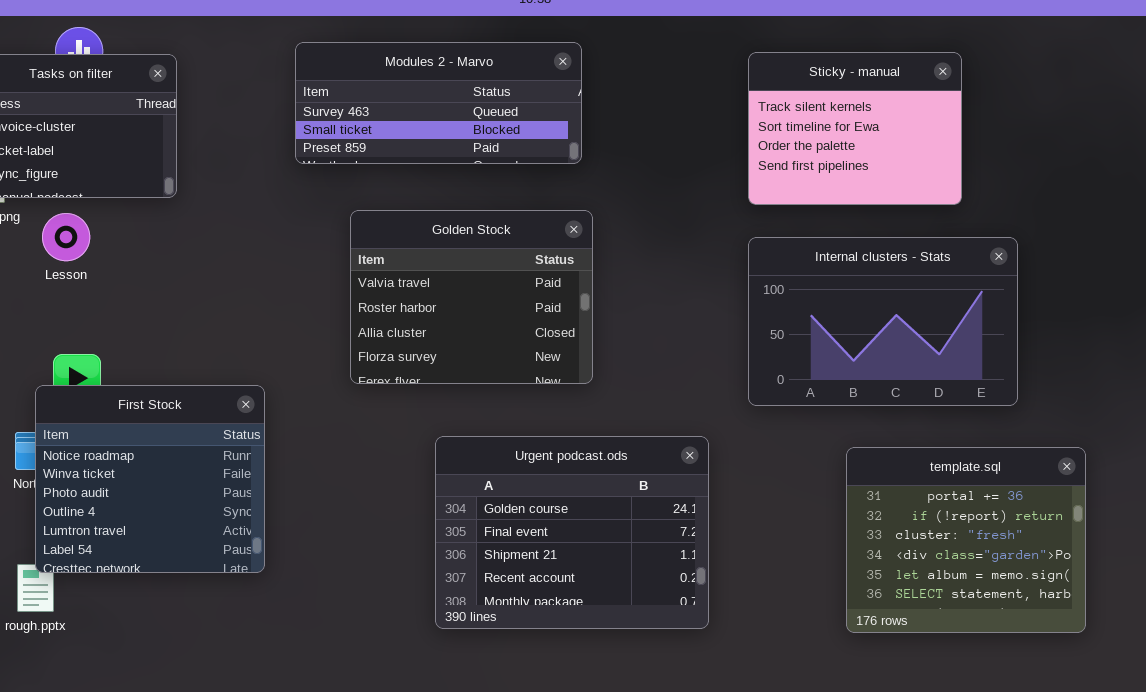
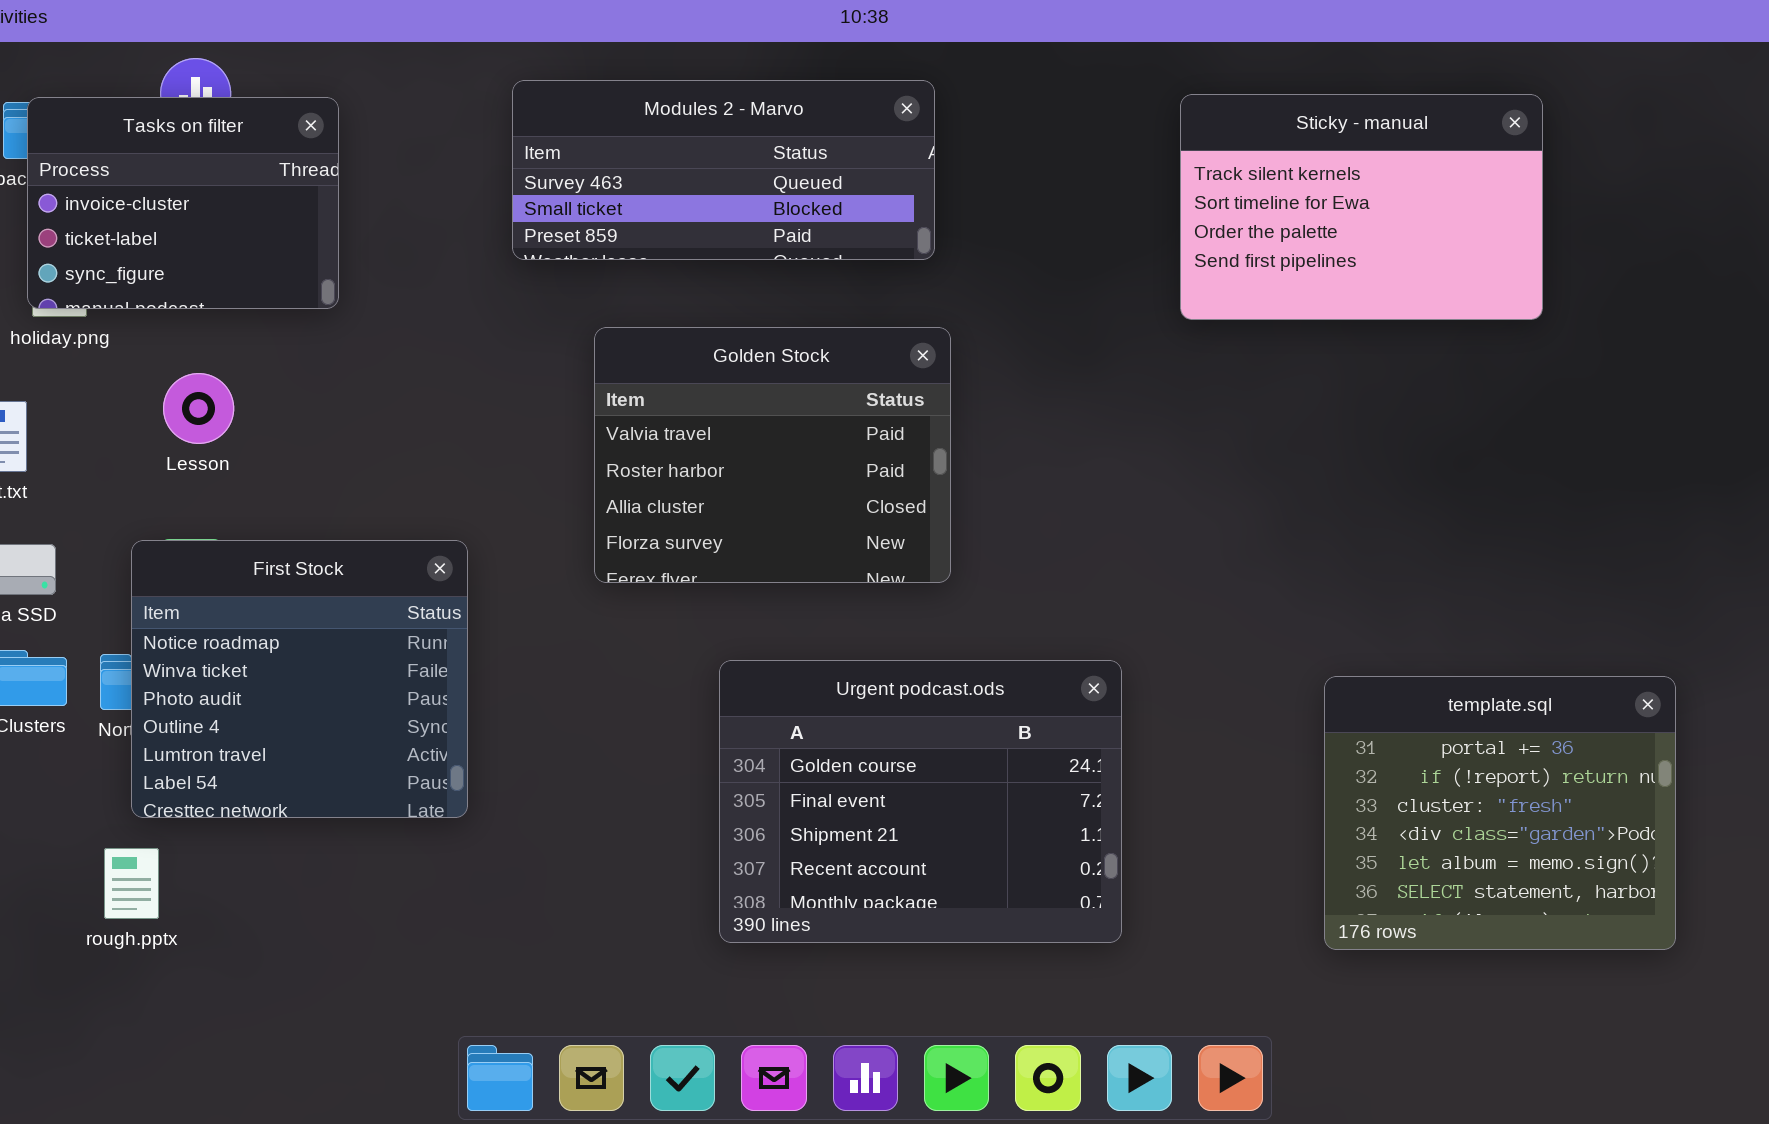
Sticky - manual: [748,52,962,205] -> [1180,94,1543,320], resized
Lesson: [42,213,90,261] -> [163,373,234,444], moved
Internal clusters - Stats: [748,237,1018,406] -> none, closed
First Stock: [35,385,265,573] -> [131,540,468,818], moved

